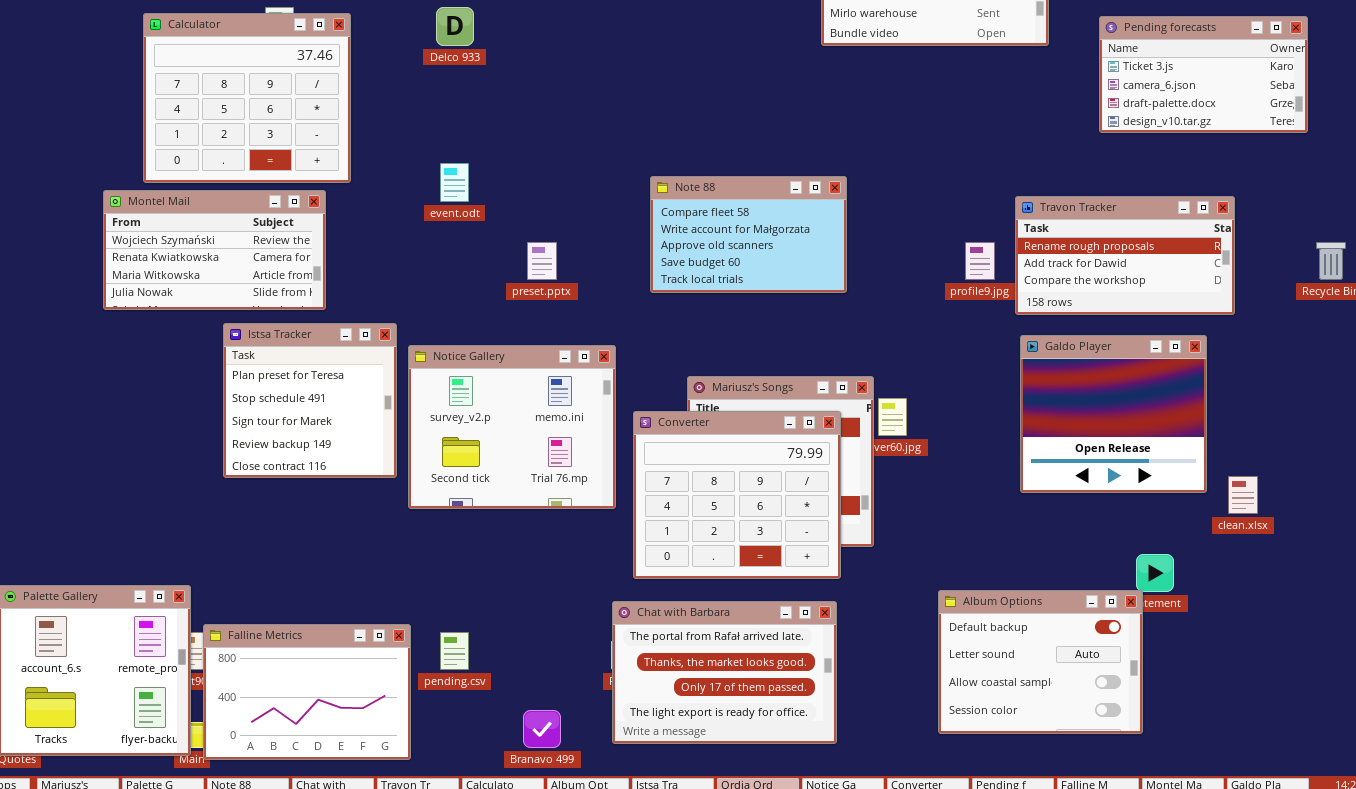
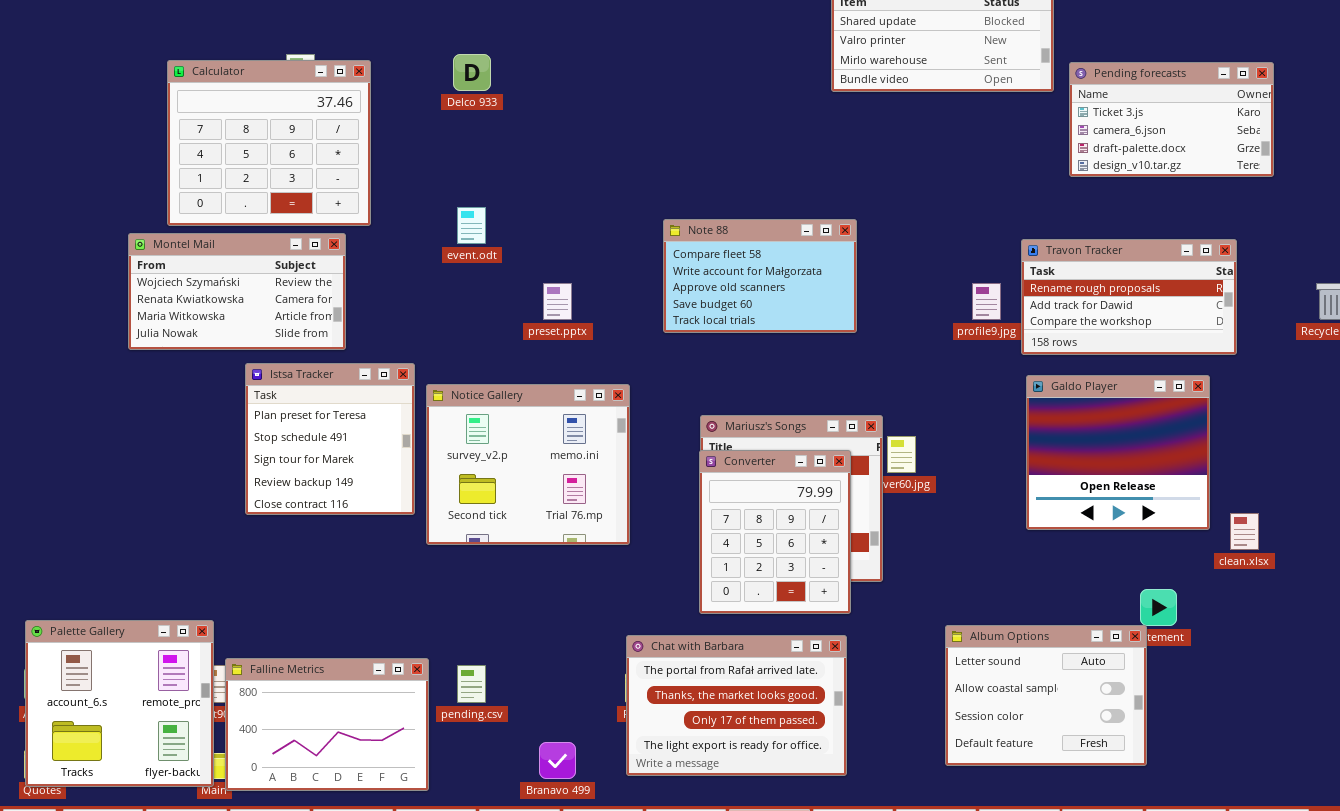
Pending forecasts: [1099,16,1308,133] -> [1069,62,1274,177], moved
Converter: [633,411,841,579] -> [699,450,851,614], resized
Album Options: [938,590,1143,734] -> [945,625,1147,766], scrolled down 1 row

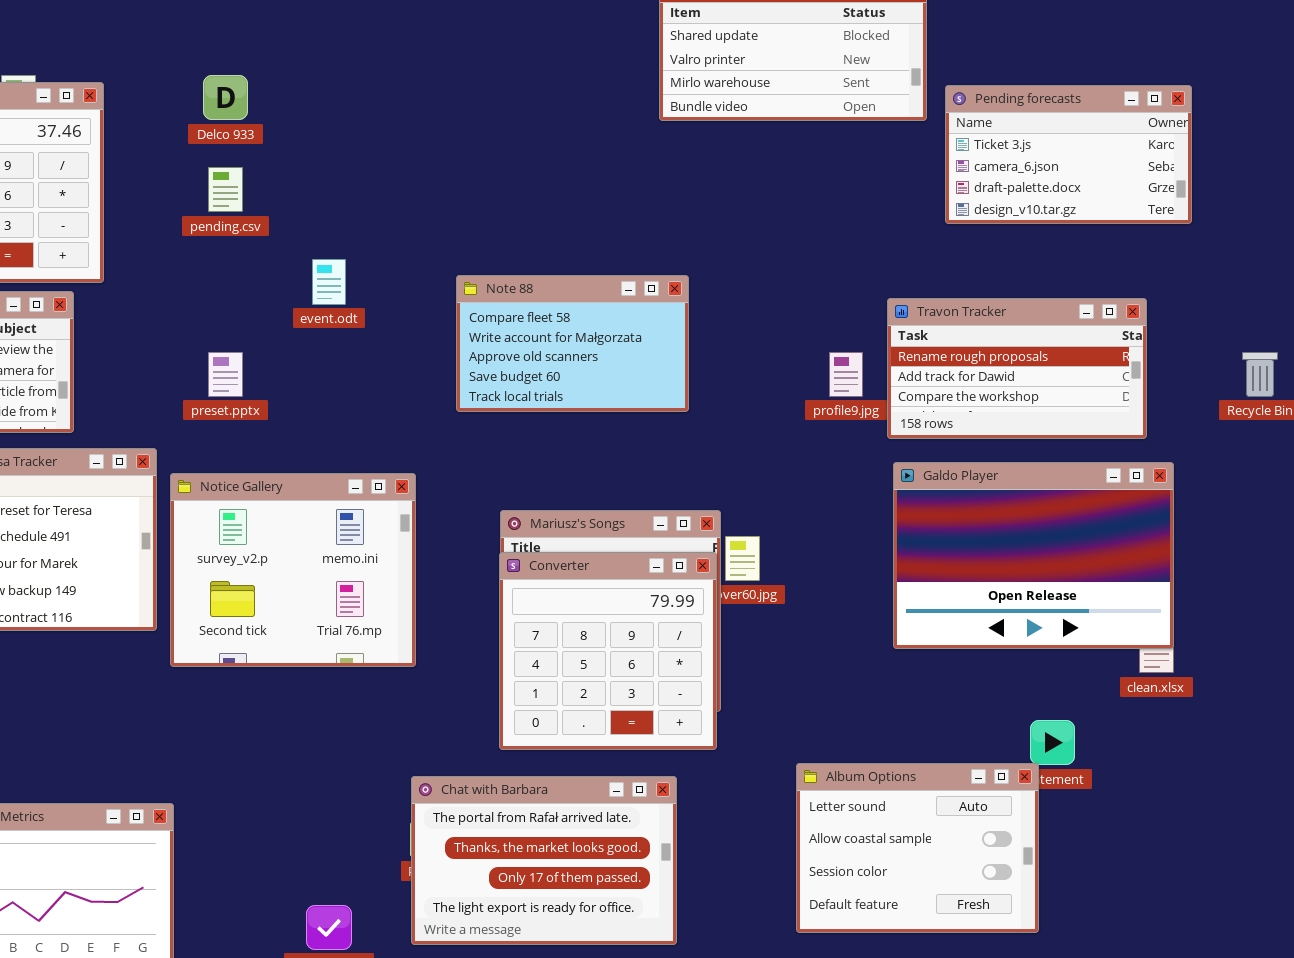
event.odt: [457,207,486,244] -> [312,259,346,305], moved
preset.pptx: [543,283,572,320] -> [208,352,243,397], moved
Galdo Player: [1026,375,1210,530] -> [893,462,1174,649], resized
Converter: [699,450,851,614] -> [499,552,717,750], resized
pending.csv: [457,665,486,703] -> [208,167,243,212], moved

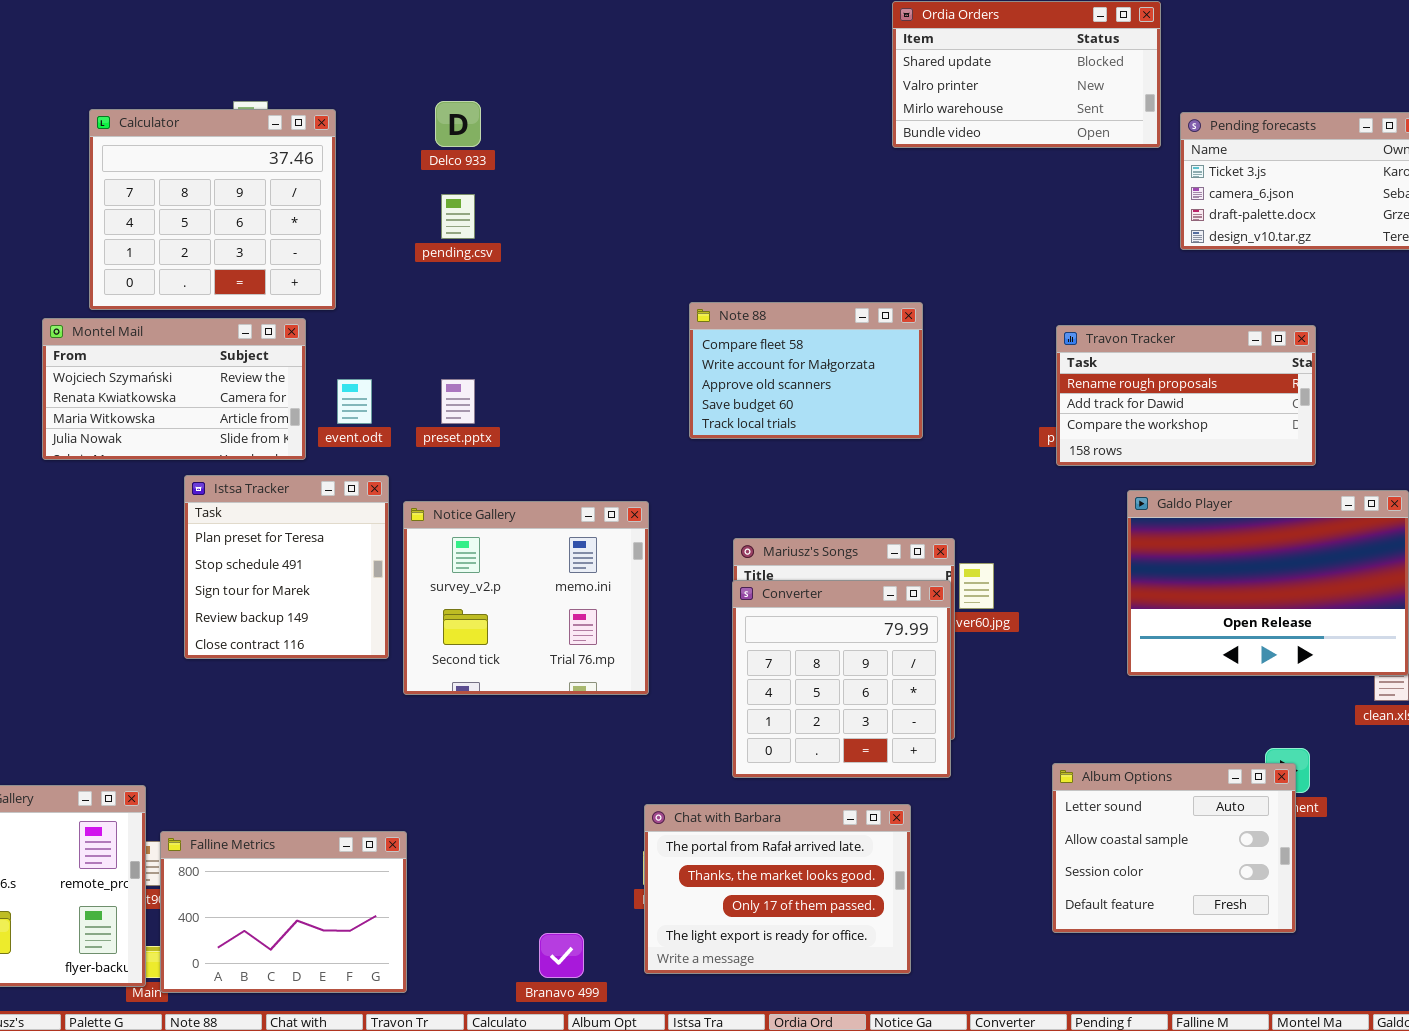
event.odt: [312,259,346,305] -> [337,379,372,424], moved
Travon Tracker: [887,298,1147,439] -> [1056,325,1316,466], moved
Album Options: [796,763,1039,933] -> [1052,763,1296,933], moved

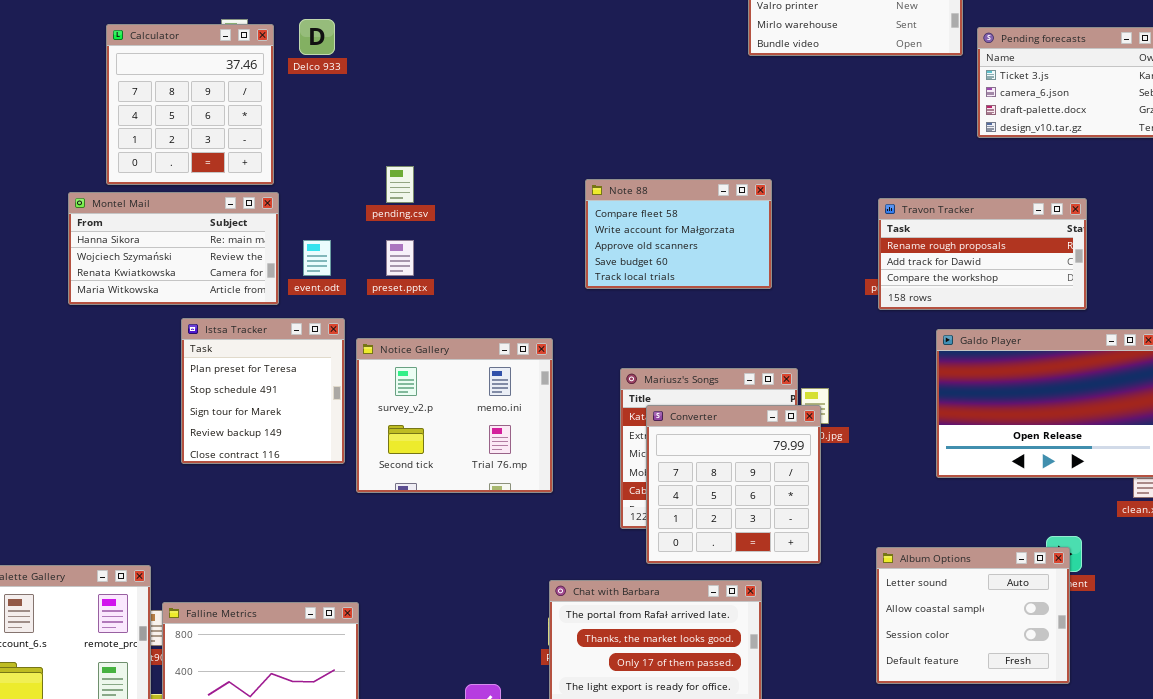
Delco 933: [435,101,481,147] -> [299,19,335,55], moved
Calculator: [89,109,336,310] -> [106,24,274,185], resized
pending.csv: [441,194,475,239] -> [386,166,414,203], moved
Montel Mail: [42,318,306,460] -> [68,192,279,305], scrolled up 1 row
Converter: [732,580,951,778] -> [646,405,821,564], moved

